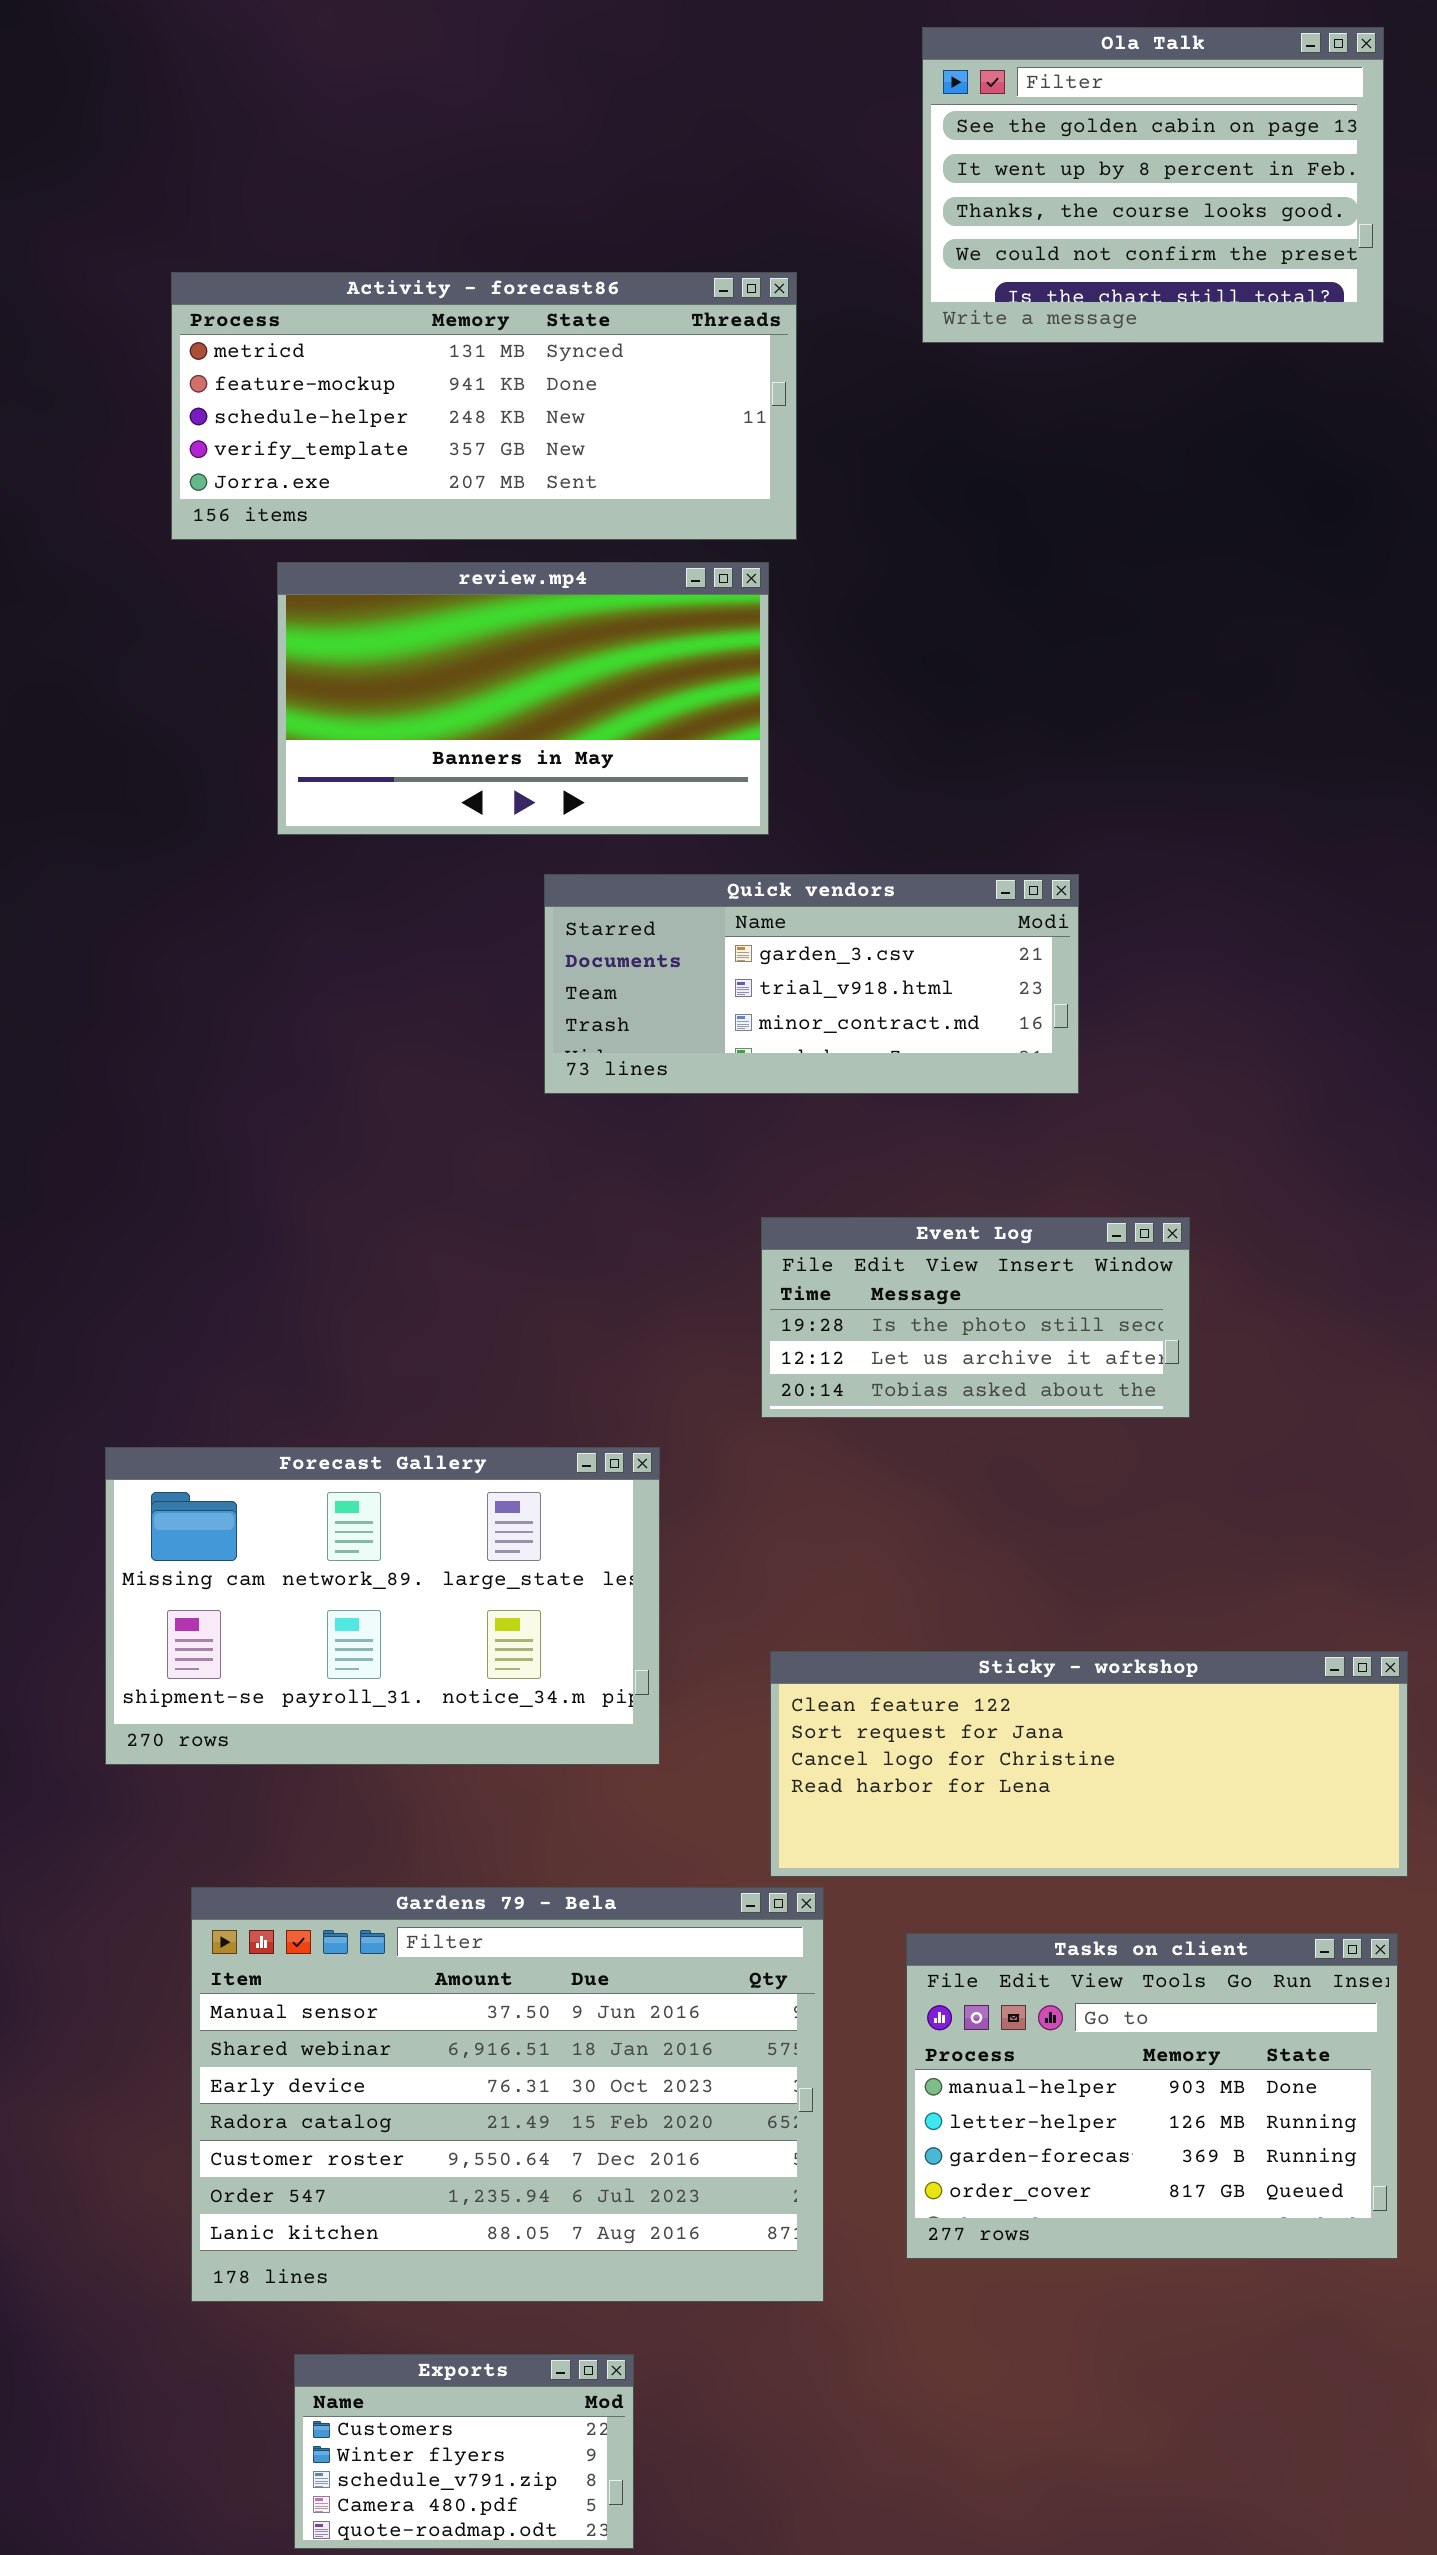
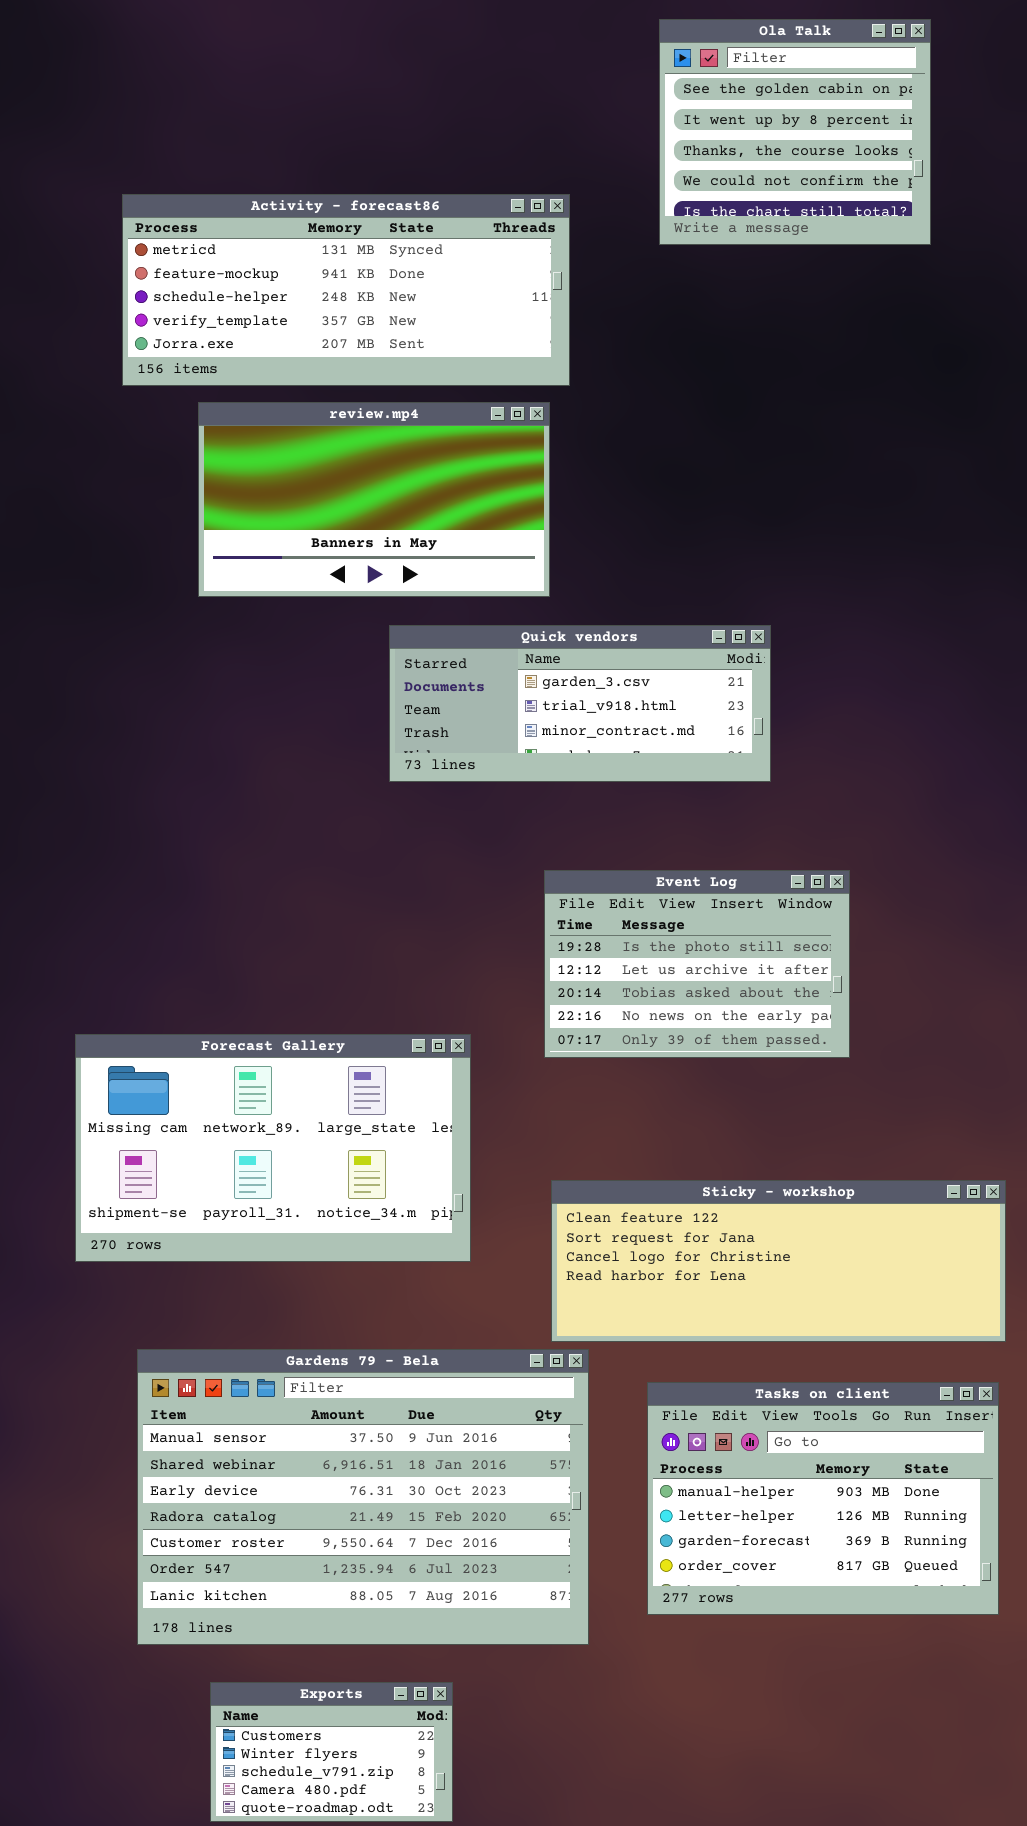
Ola Talk: [922,27,1384,343] -> [659,19,931,245], resized
Event Log: [761,1217,1190,1418] -> [544,870,850,1058], resized

